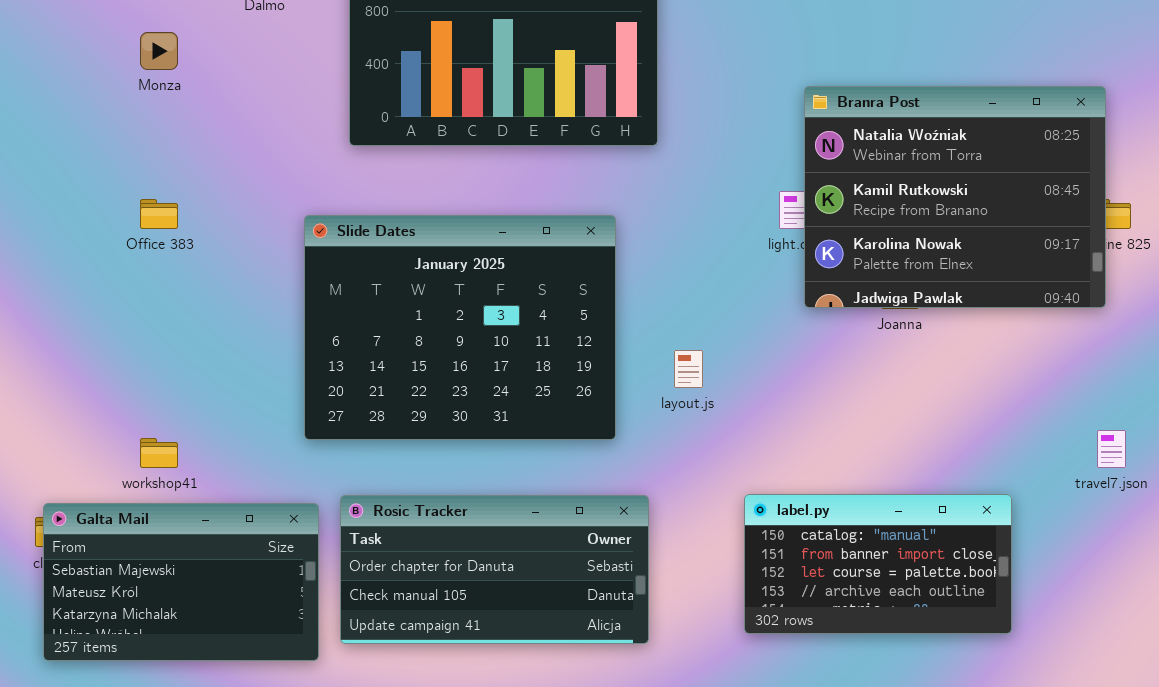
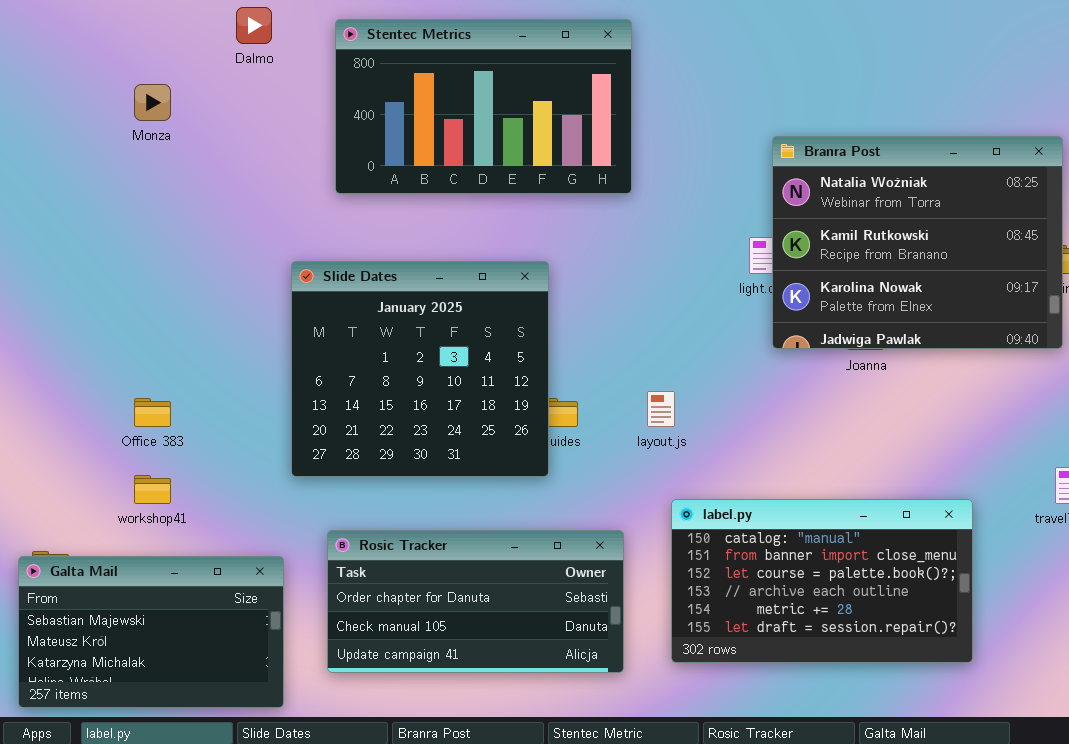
Office 383: [140,199,178,229] -> [134,398,171,427], moved
Slide Dates: [304,215,616,440] -> [291,261,549,477], resized
label.py: [744,494,1012,634] -> [671,499,973,663], resized
Galta Mail: [43,503,319,661] -> [18,556,284,708], moved

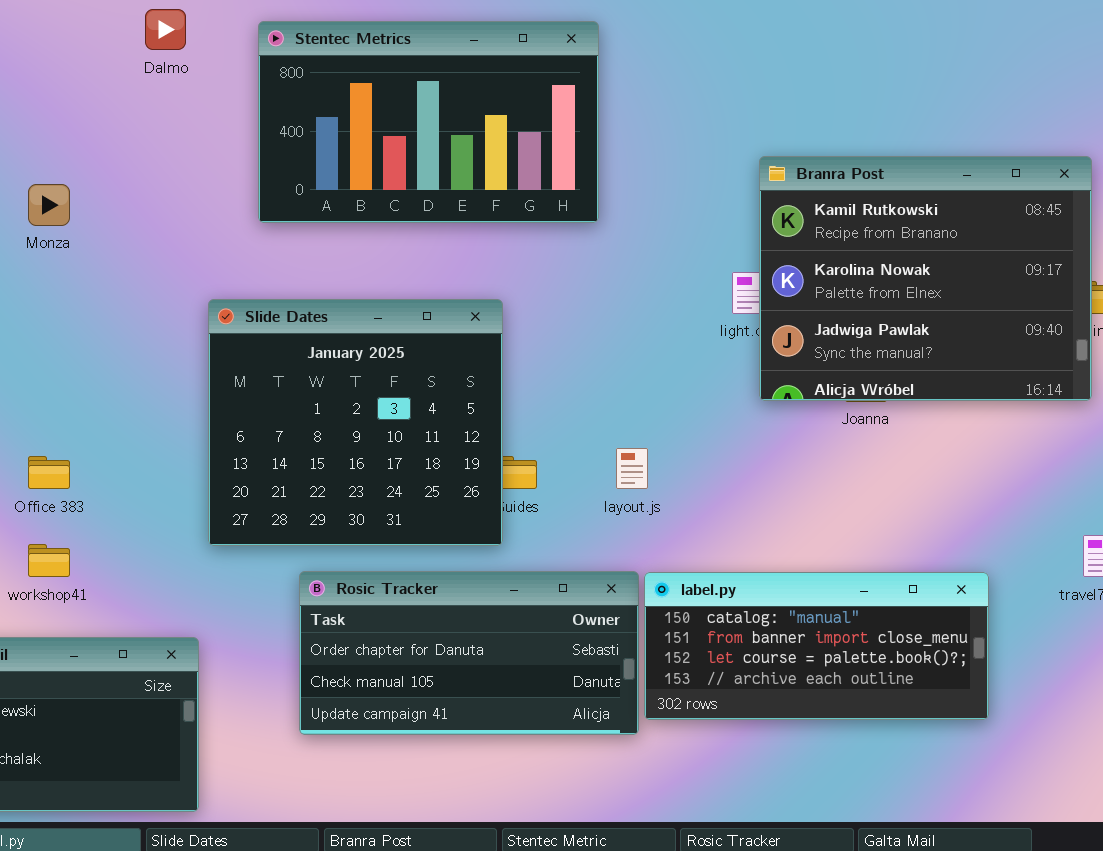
Monza: [134,84,171,121] -> [28,184,70,226], moved
Branra Post: [772,136,1063,349] -> [759,156,1092,401], scrolled down 1 row
label.py: [671,499,973,663] -> [644,572,989,720], resized
Rosic Tracker: [327,530,624,673] -> [299,571,639,735], moved

